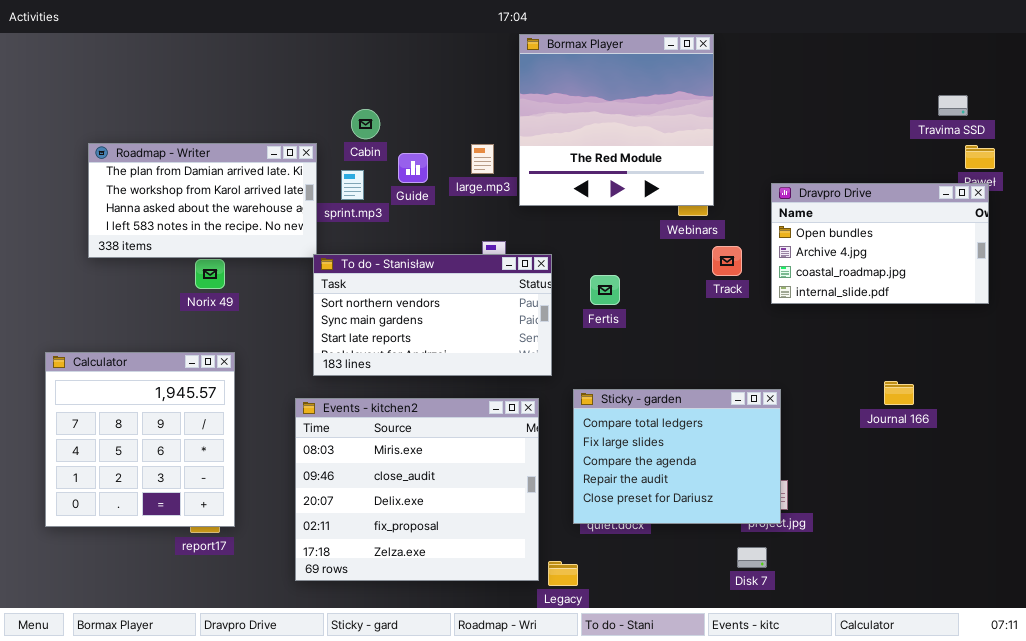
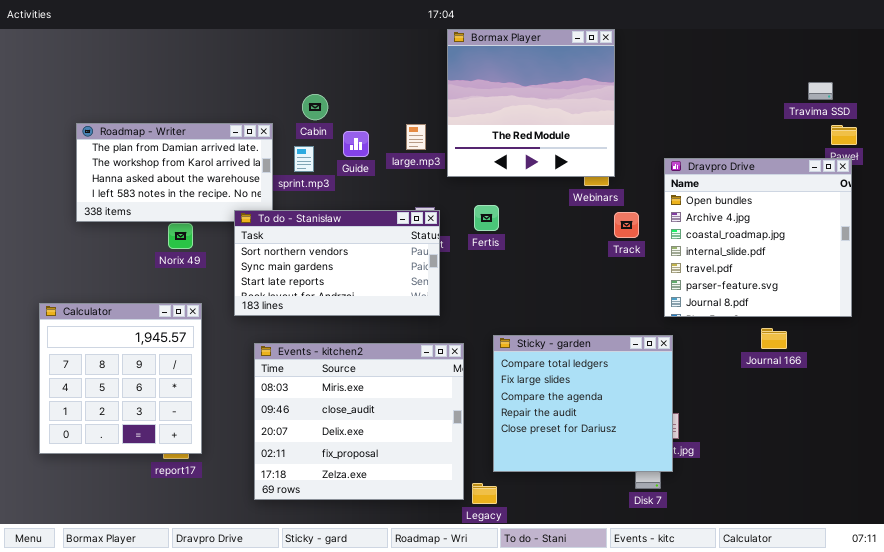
Dravpro Drive: [771,183,989,304] -> [664,158,852,317], resized
To do - Stanisław: [313,254,552,376] -> [234,210,440,316], moved
Fertis: [590,275,620,305] -> [474,205,499,231], moved
Sticky - garden: [573,389,781,524] -> [493,335,673,472], resized

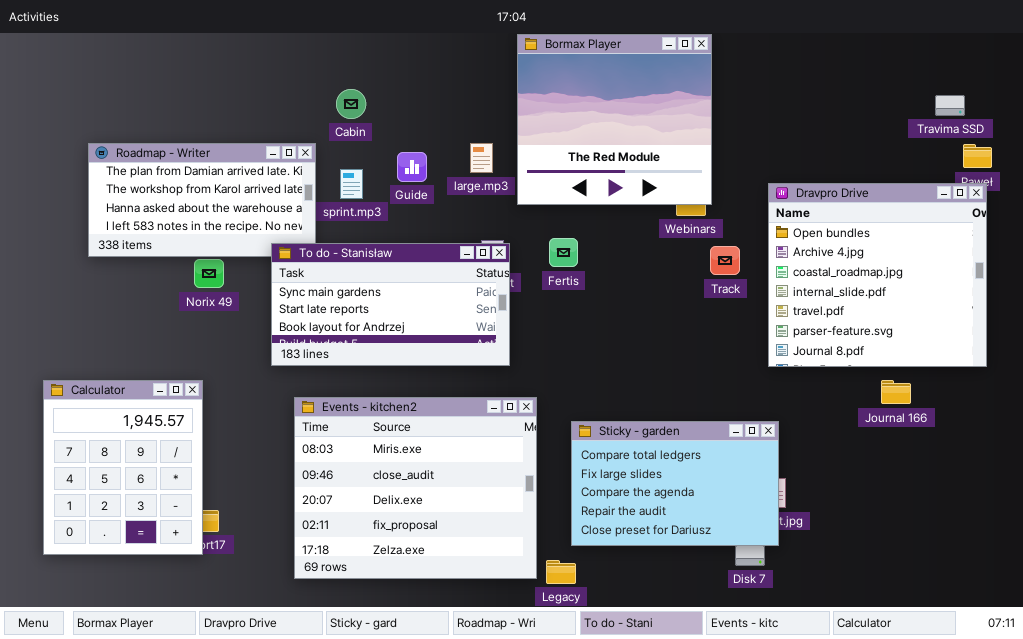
Cabin: [302,94,328,120] -> [336,89,366,119], moved
To do - Stanisław: [234,210,440,316] -> [271,243,510,366], scrolled down 1 row
Calculator: [39,303,202,454] -> [43,380,203,555], moved, resized
Sticky - garden: [493,335,673,472] -> [571,421,779,546], resized

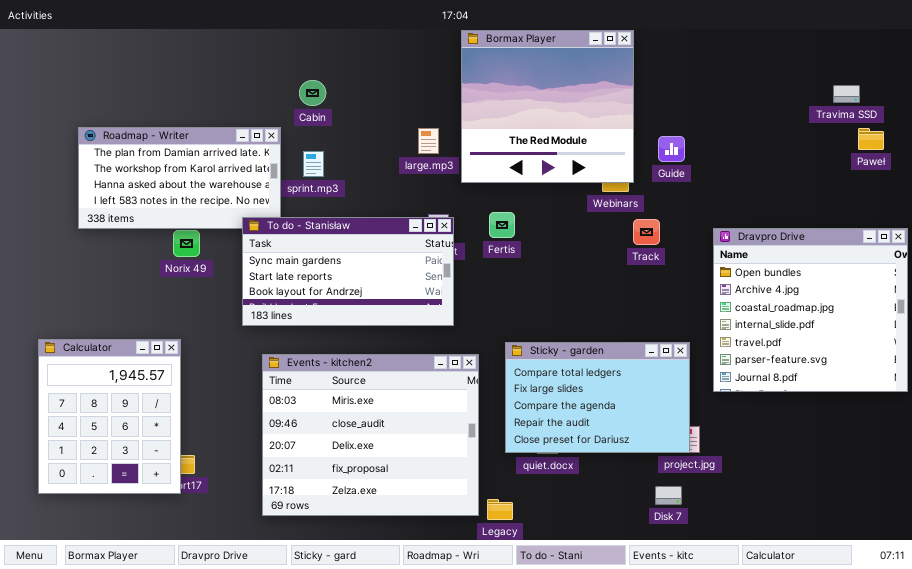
Guide: [397,152,427,182] -> [658,136,685,162], moved
Dravpro Drive: [768,183,987,367] -> [713,228,908,392], moved
Sticky - garden: [571,421,779,546] -> [505,342,690,453], moved

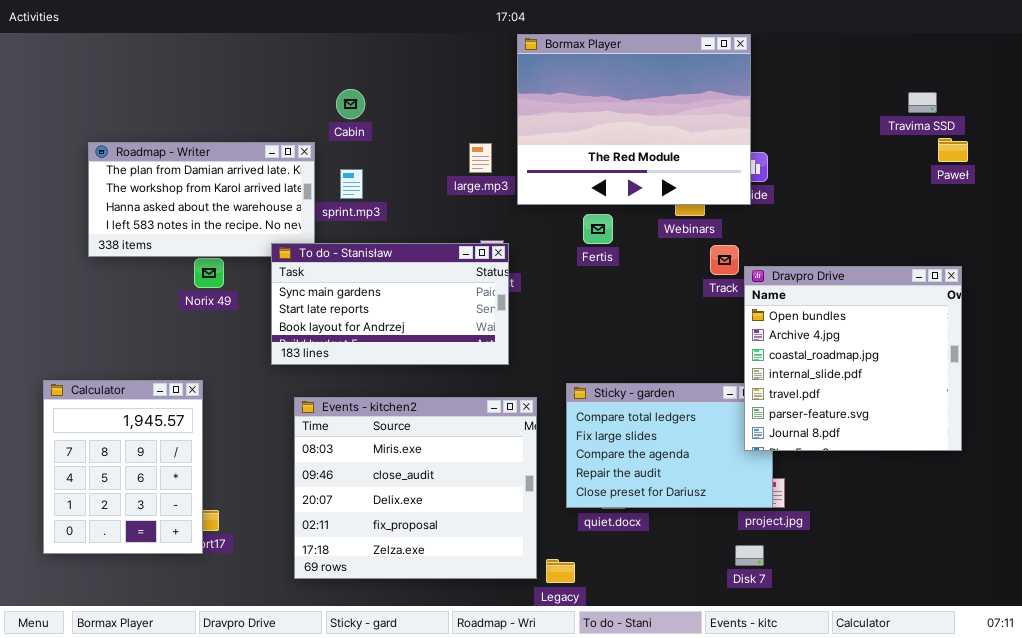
Bormax Player: [461,30,634,183] -> [517,34,751,205], resized
Travima SSD: [833,85,860,103] -> [908,92,937,113], moved
Paweł: [858,128,884,150] -> [938,138,968,162], moved
Fertis: [489,212,515,238] -> [583,214,613,244], moved
Dravpro Drive: [713,228,908,392] -> [744,266,962,451], moved

